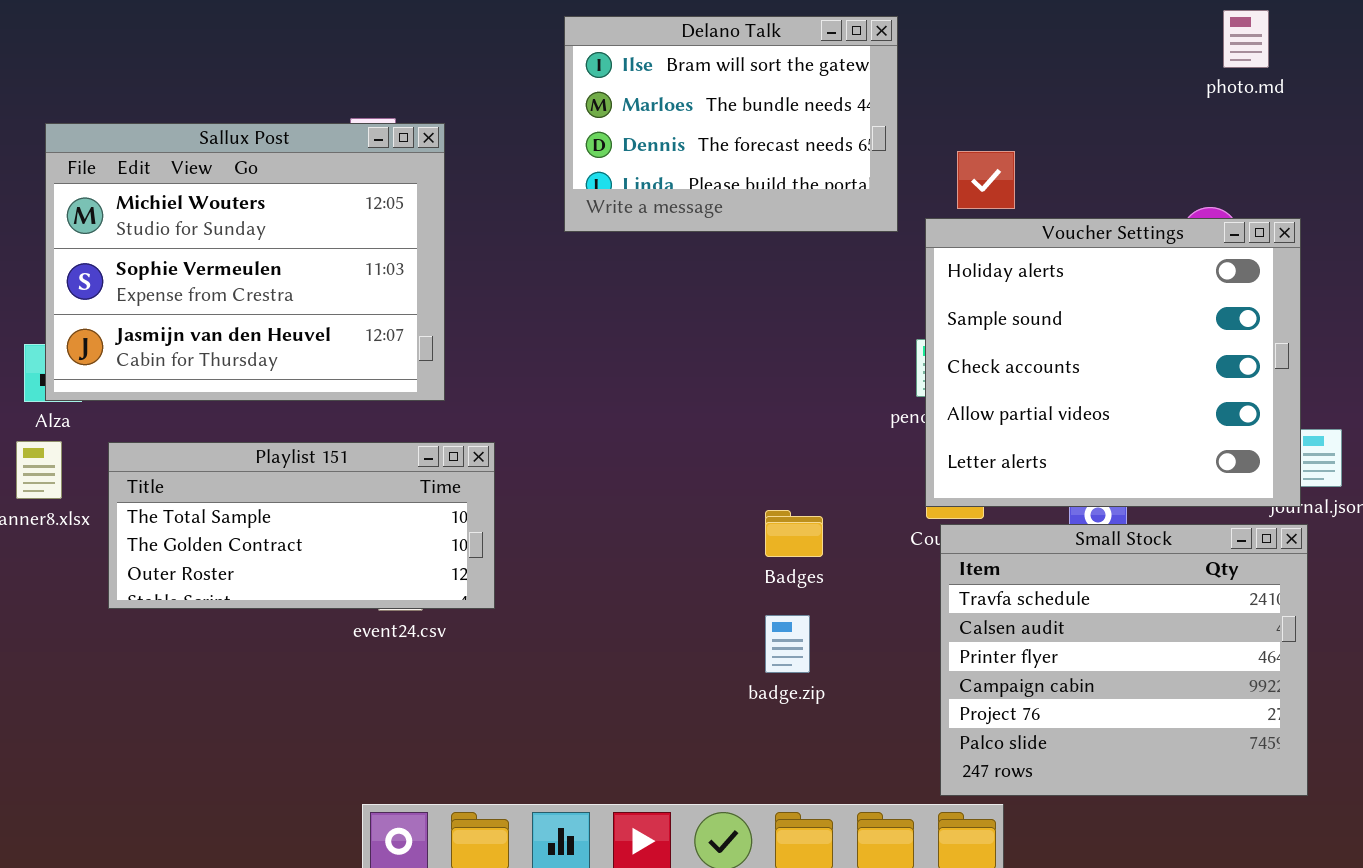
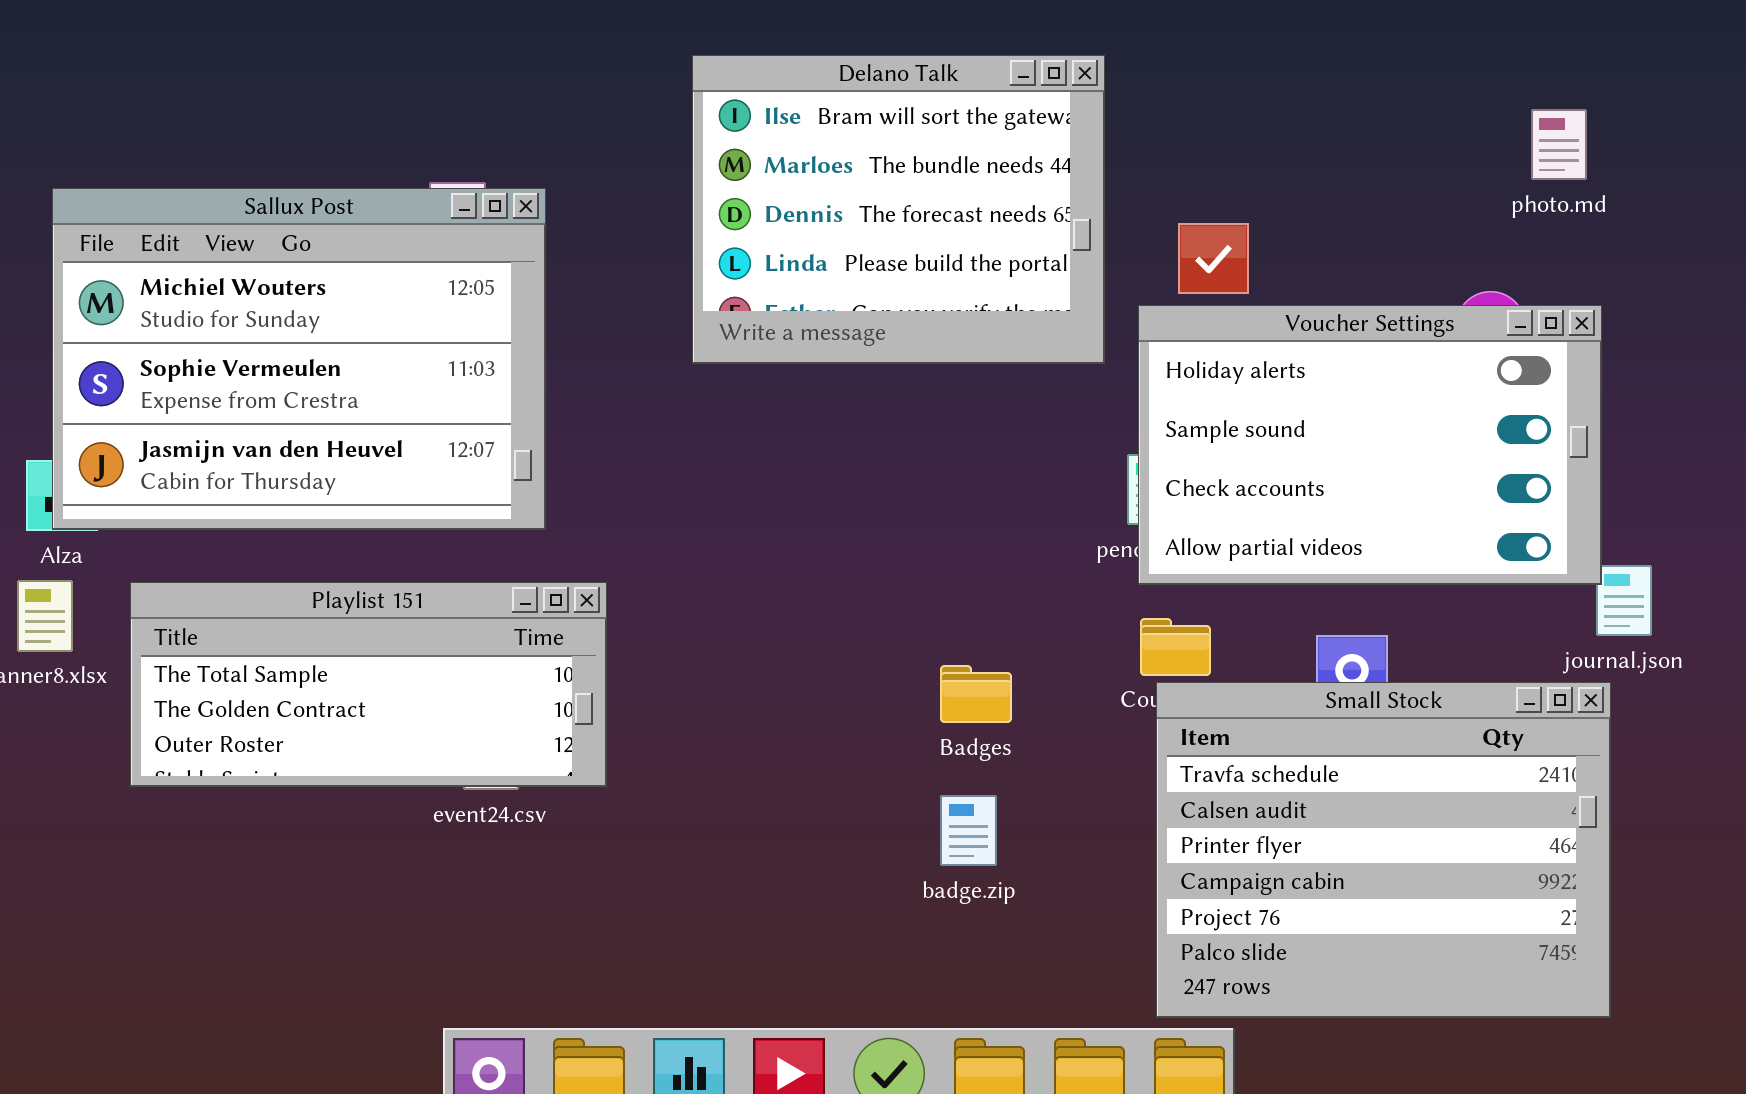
photo.md: [1223,10,1269,68] -> [1531,109,1587,180], moved
Delano Talk: [564,16,898,232] -> [692,55,1105,364], resized
Voucher Settings: [925,218,1301,507] -> [1138,305,1602,585], resized

